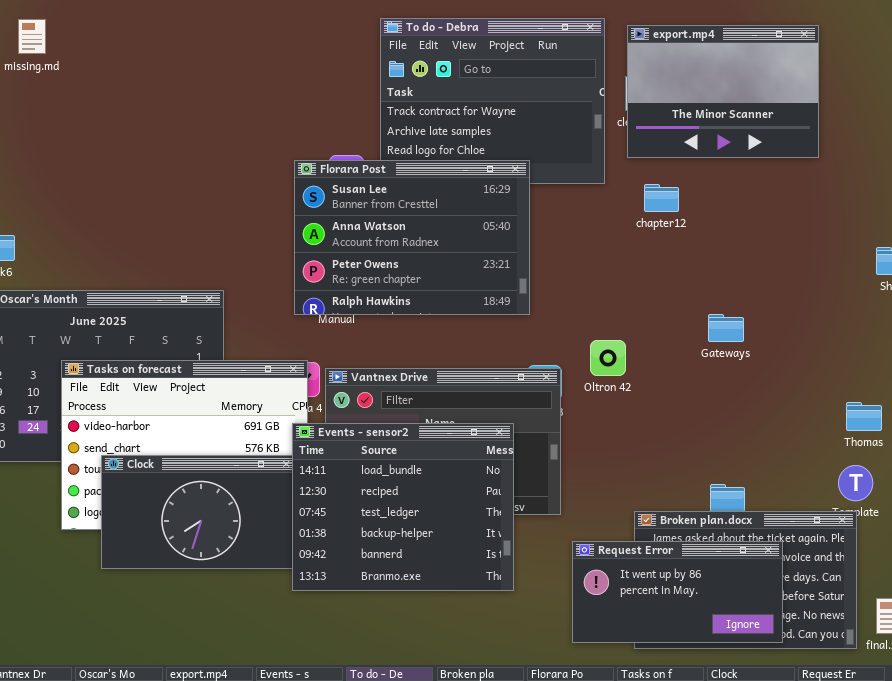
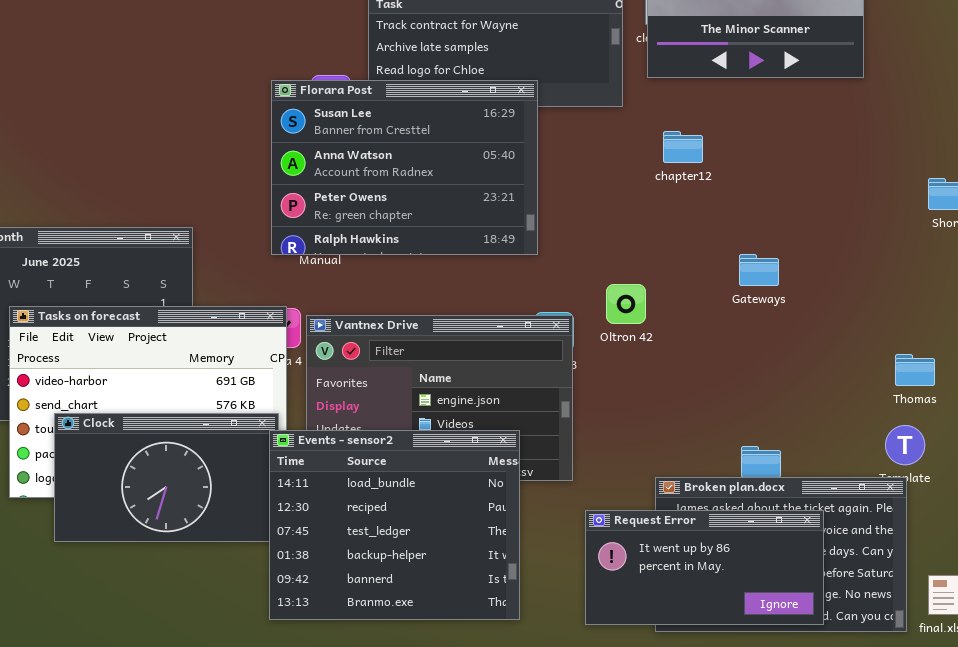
chapter12: [644,184,679,212] -> [663,131,703,163], moved
Events - sensor2: [292,423,514,591] -> [269,430,520,620], moved

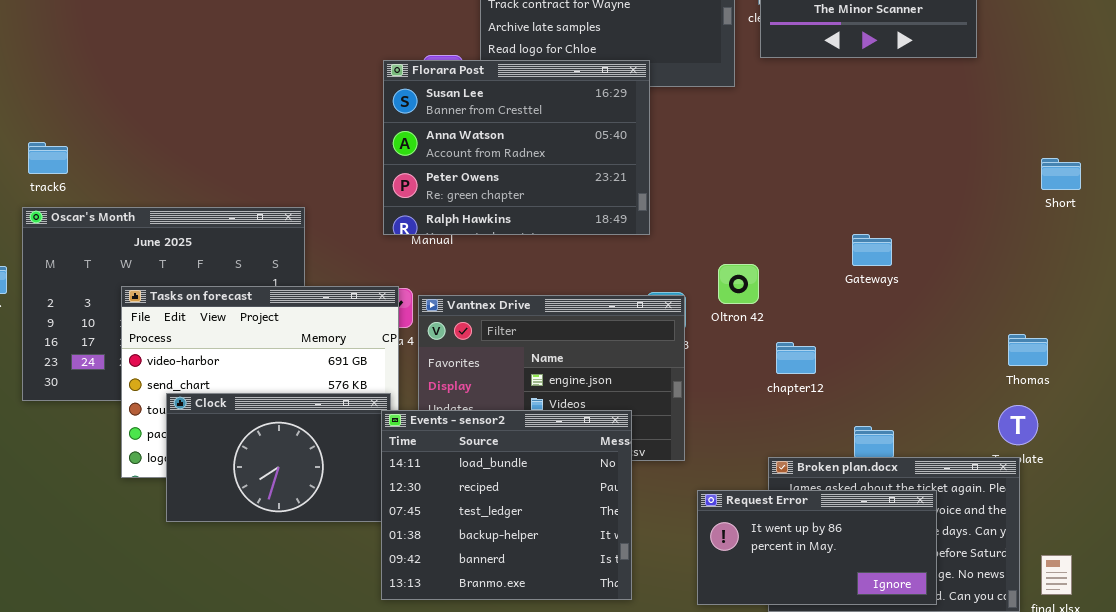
chapter12: [663,131,703,163] -> [776,342,816,374], moved

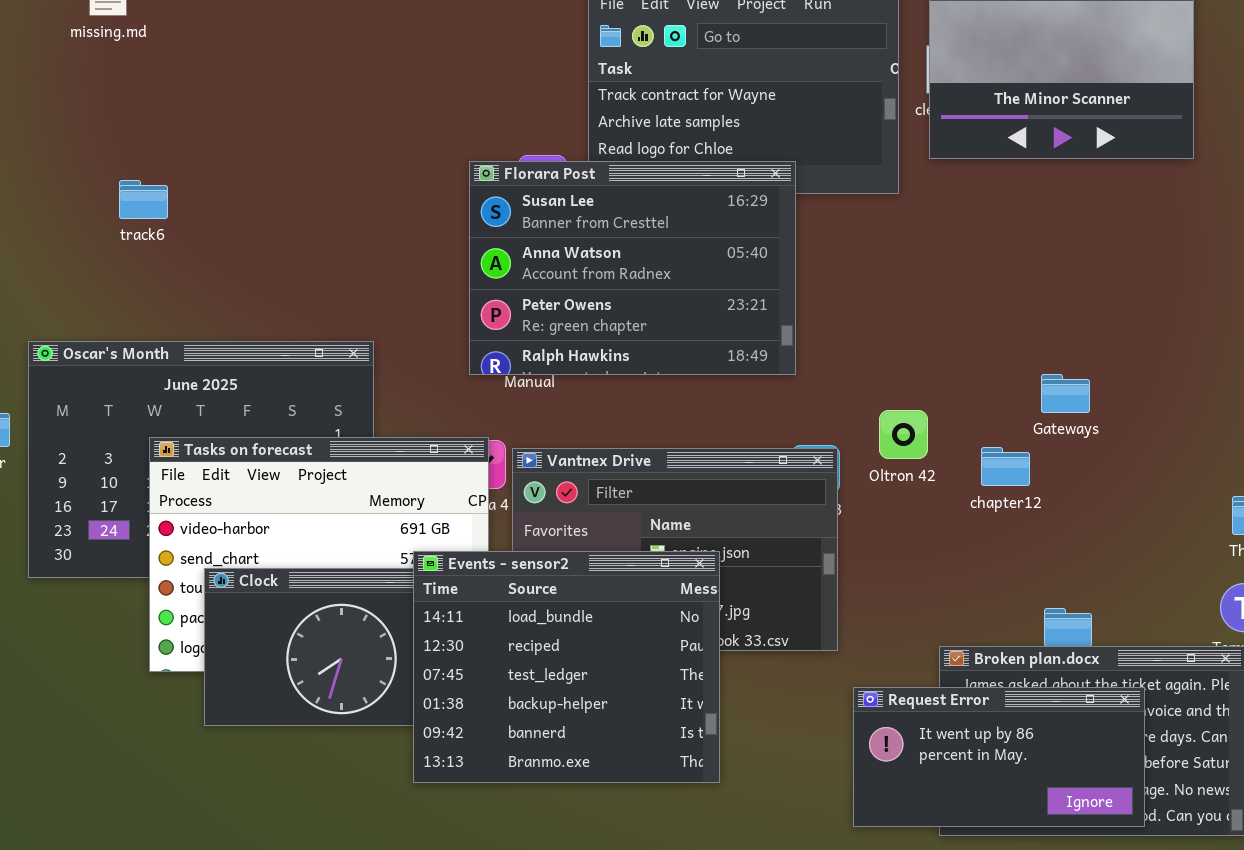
track6: [28,142,68,174] -> [119,180,168,219], moved
chapter12: [776,342,816,374] -> [981,447,1030,486], moved
Events - sensor2: [381,410,632,600] -> [413,551,720,783], moved

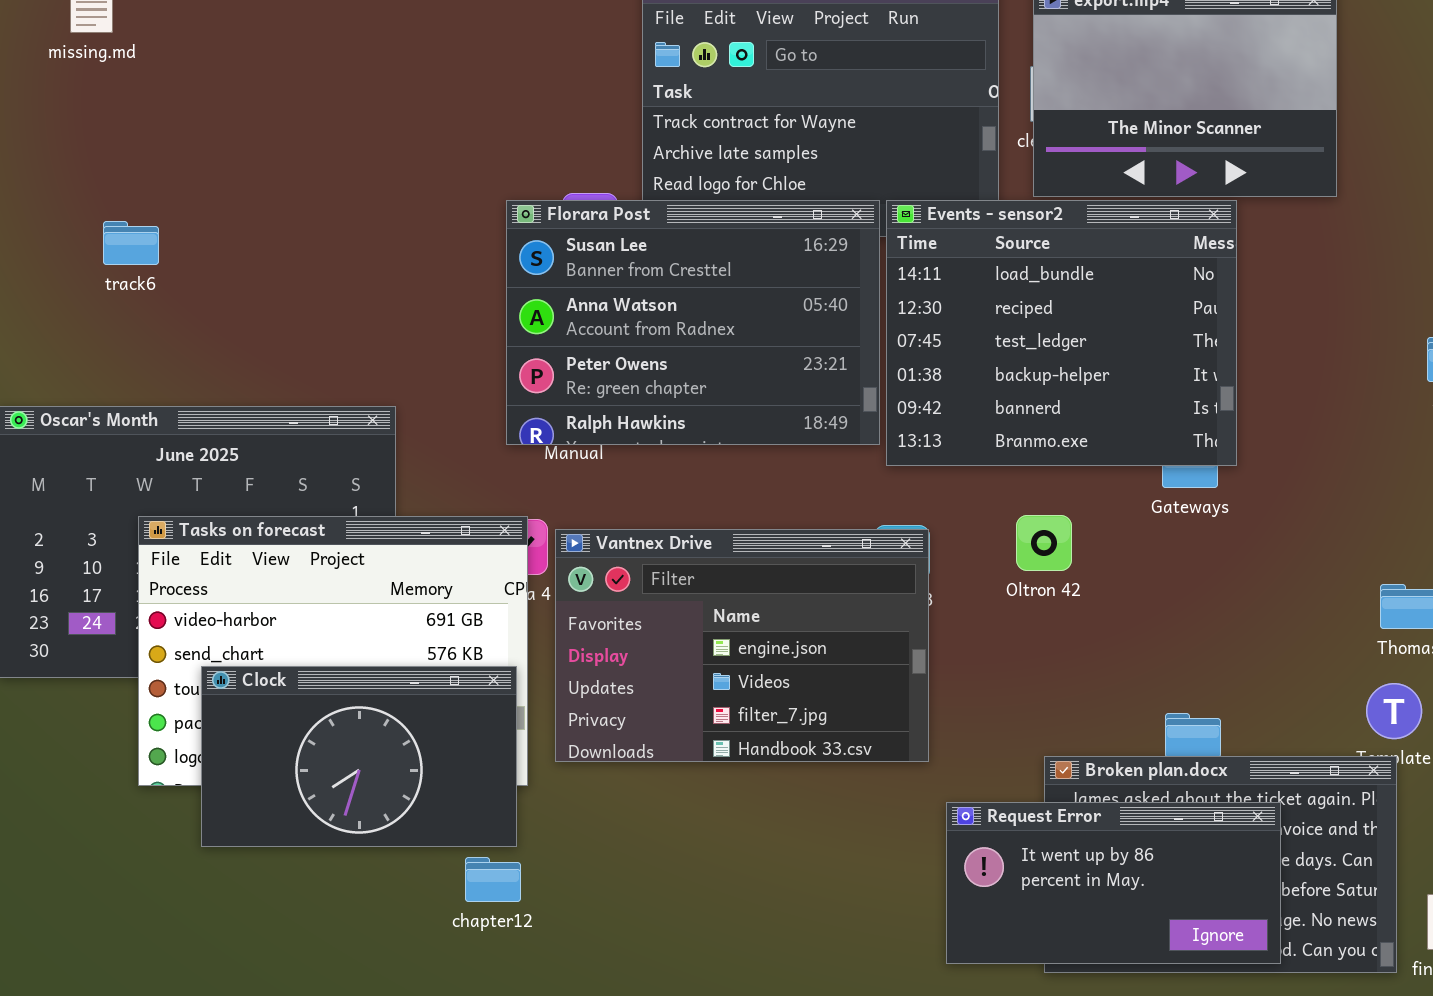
Oltron 42: [879,410,928,459] -> [1016,515,1072,571], moved
chapter12: [981,447,1030,486] -> [465,857,521,902], moved
Events - sensor2: [413,551,720,783] -> [886,200,1237,466], moved

